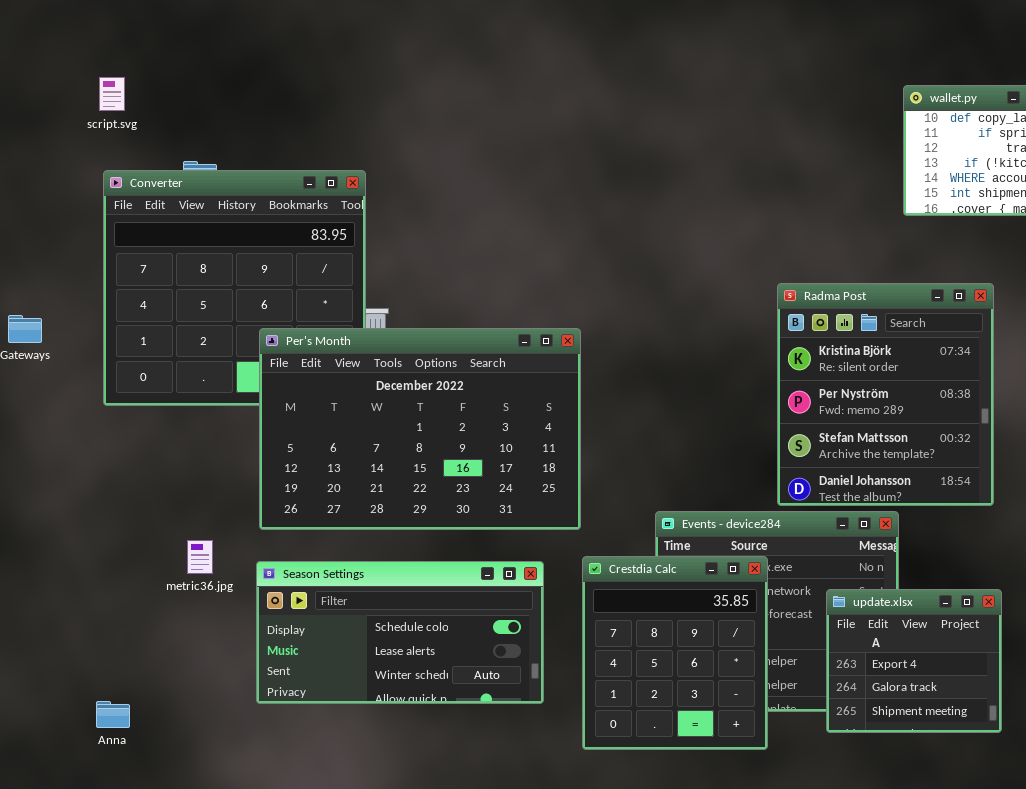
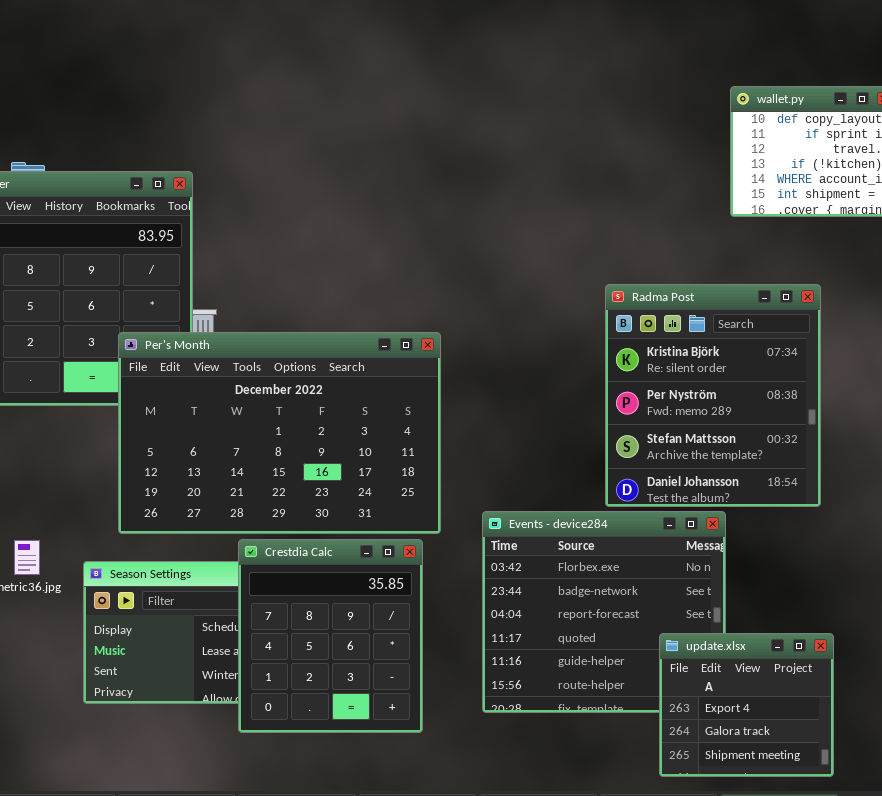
Per's Month: [259,328,581,530] -> [118,332,441,534], moved
Crestdia Calc: [582,556,768,750] -> [238,539,423,733], moved
update.xlsx: [826,589,1002,733] -> [659,633,834,777], moved

